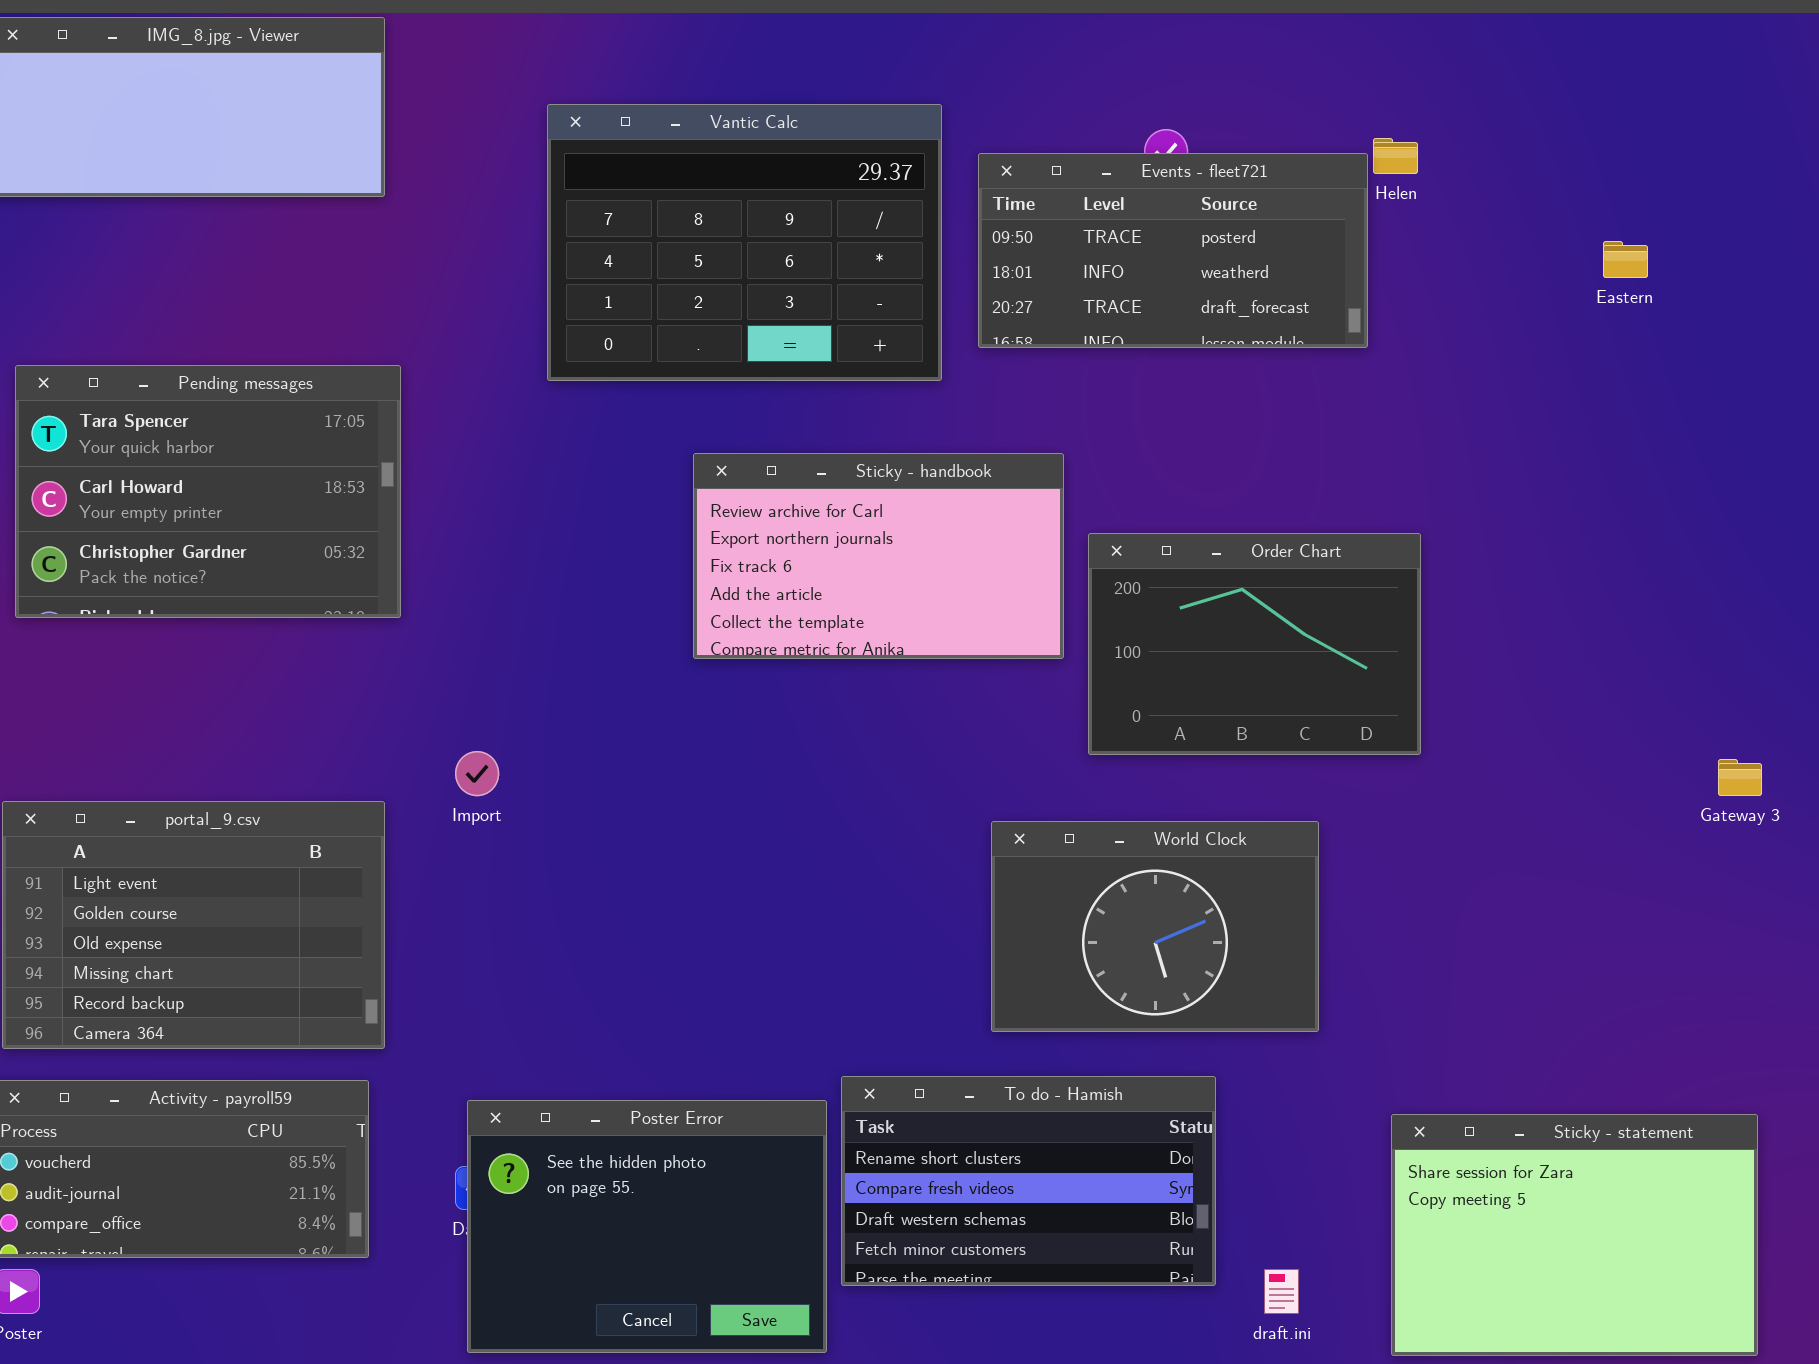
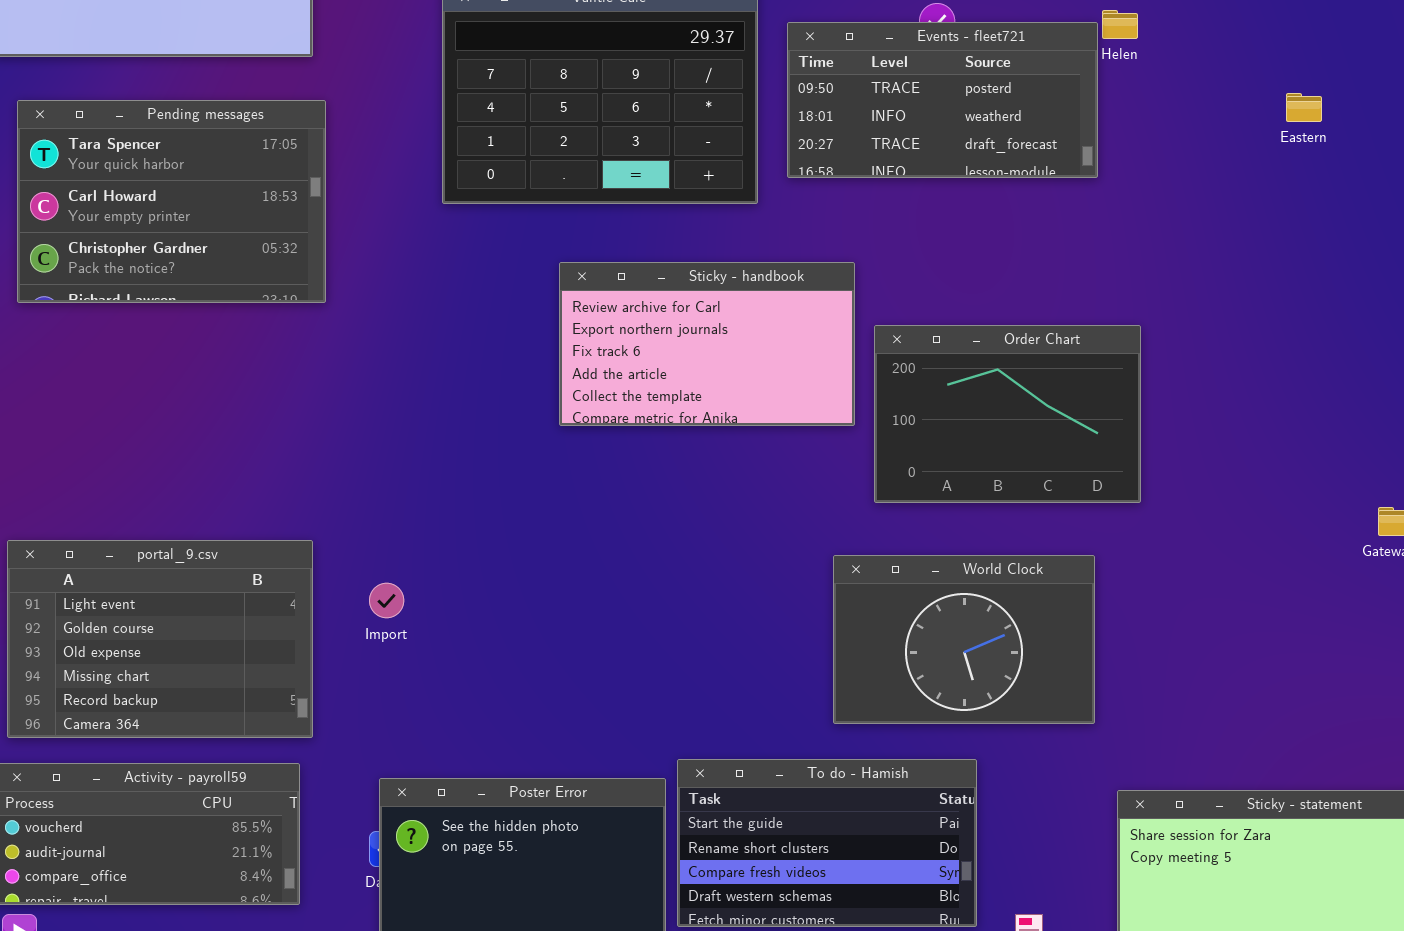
Pending messages: [15,365,401,618] -> [17,100,326,303], moved
Import: [455,751,499,796] -> [369,583,404,618], moved
World Clock: [991,821,1319,1032] -> [833,555,1095,724], moved
To do - Hamish: [841,1076,1216,1286] -> [677,759,977,927], scrolled up 1 row

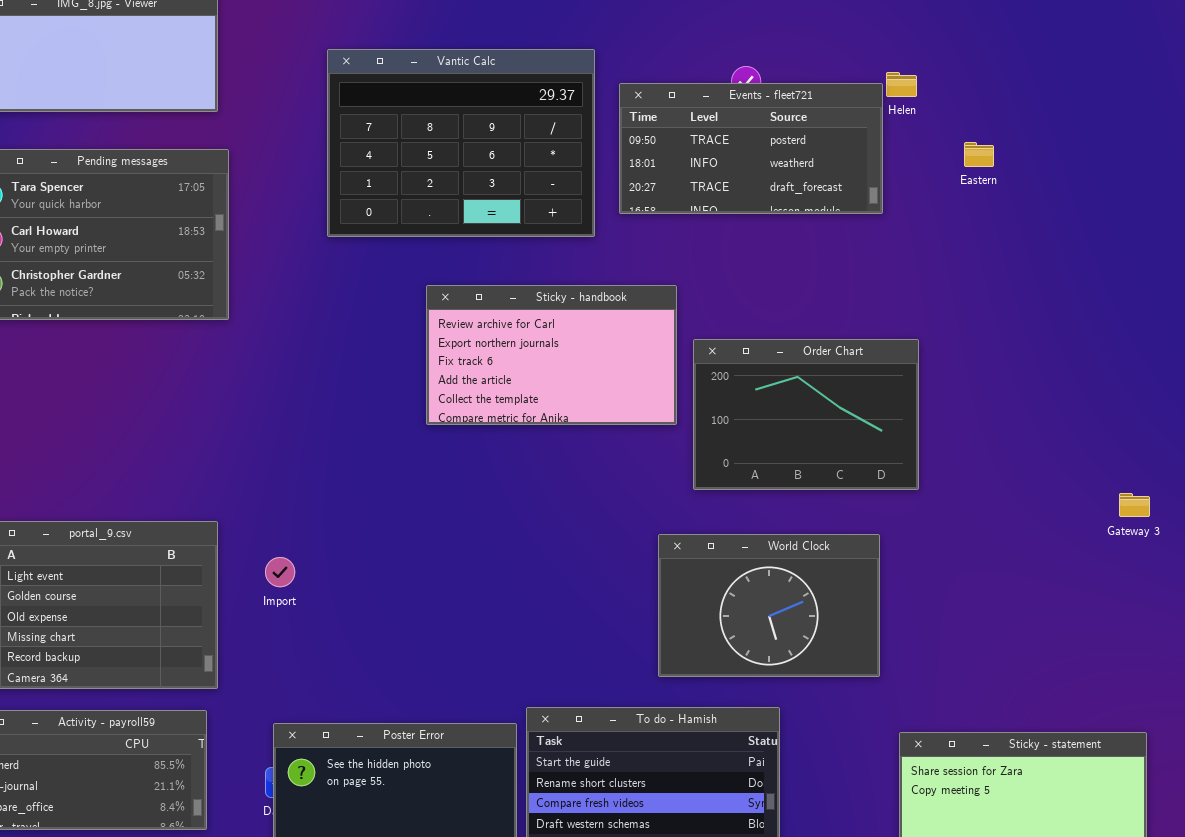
Eastern: [1286,93,1322,122] -> [964,142,994,167], moved

